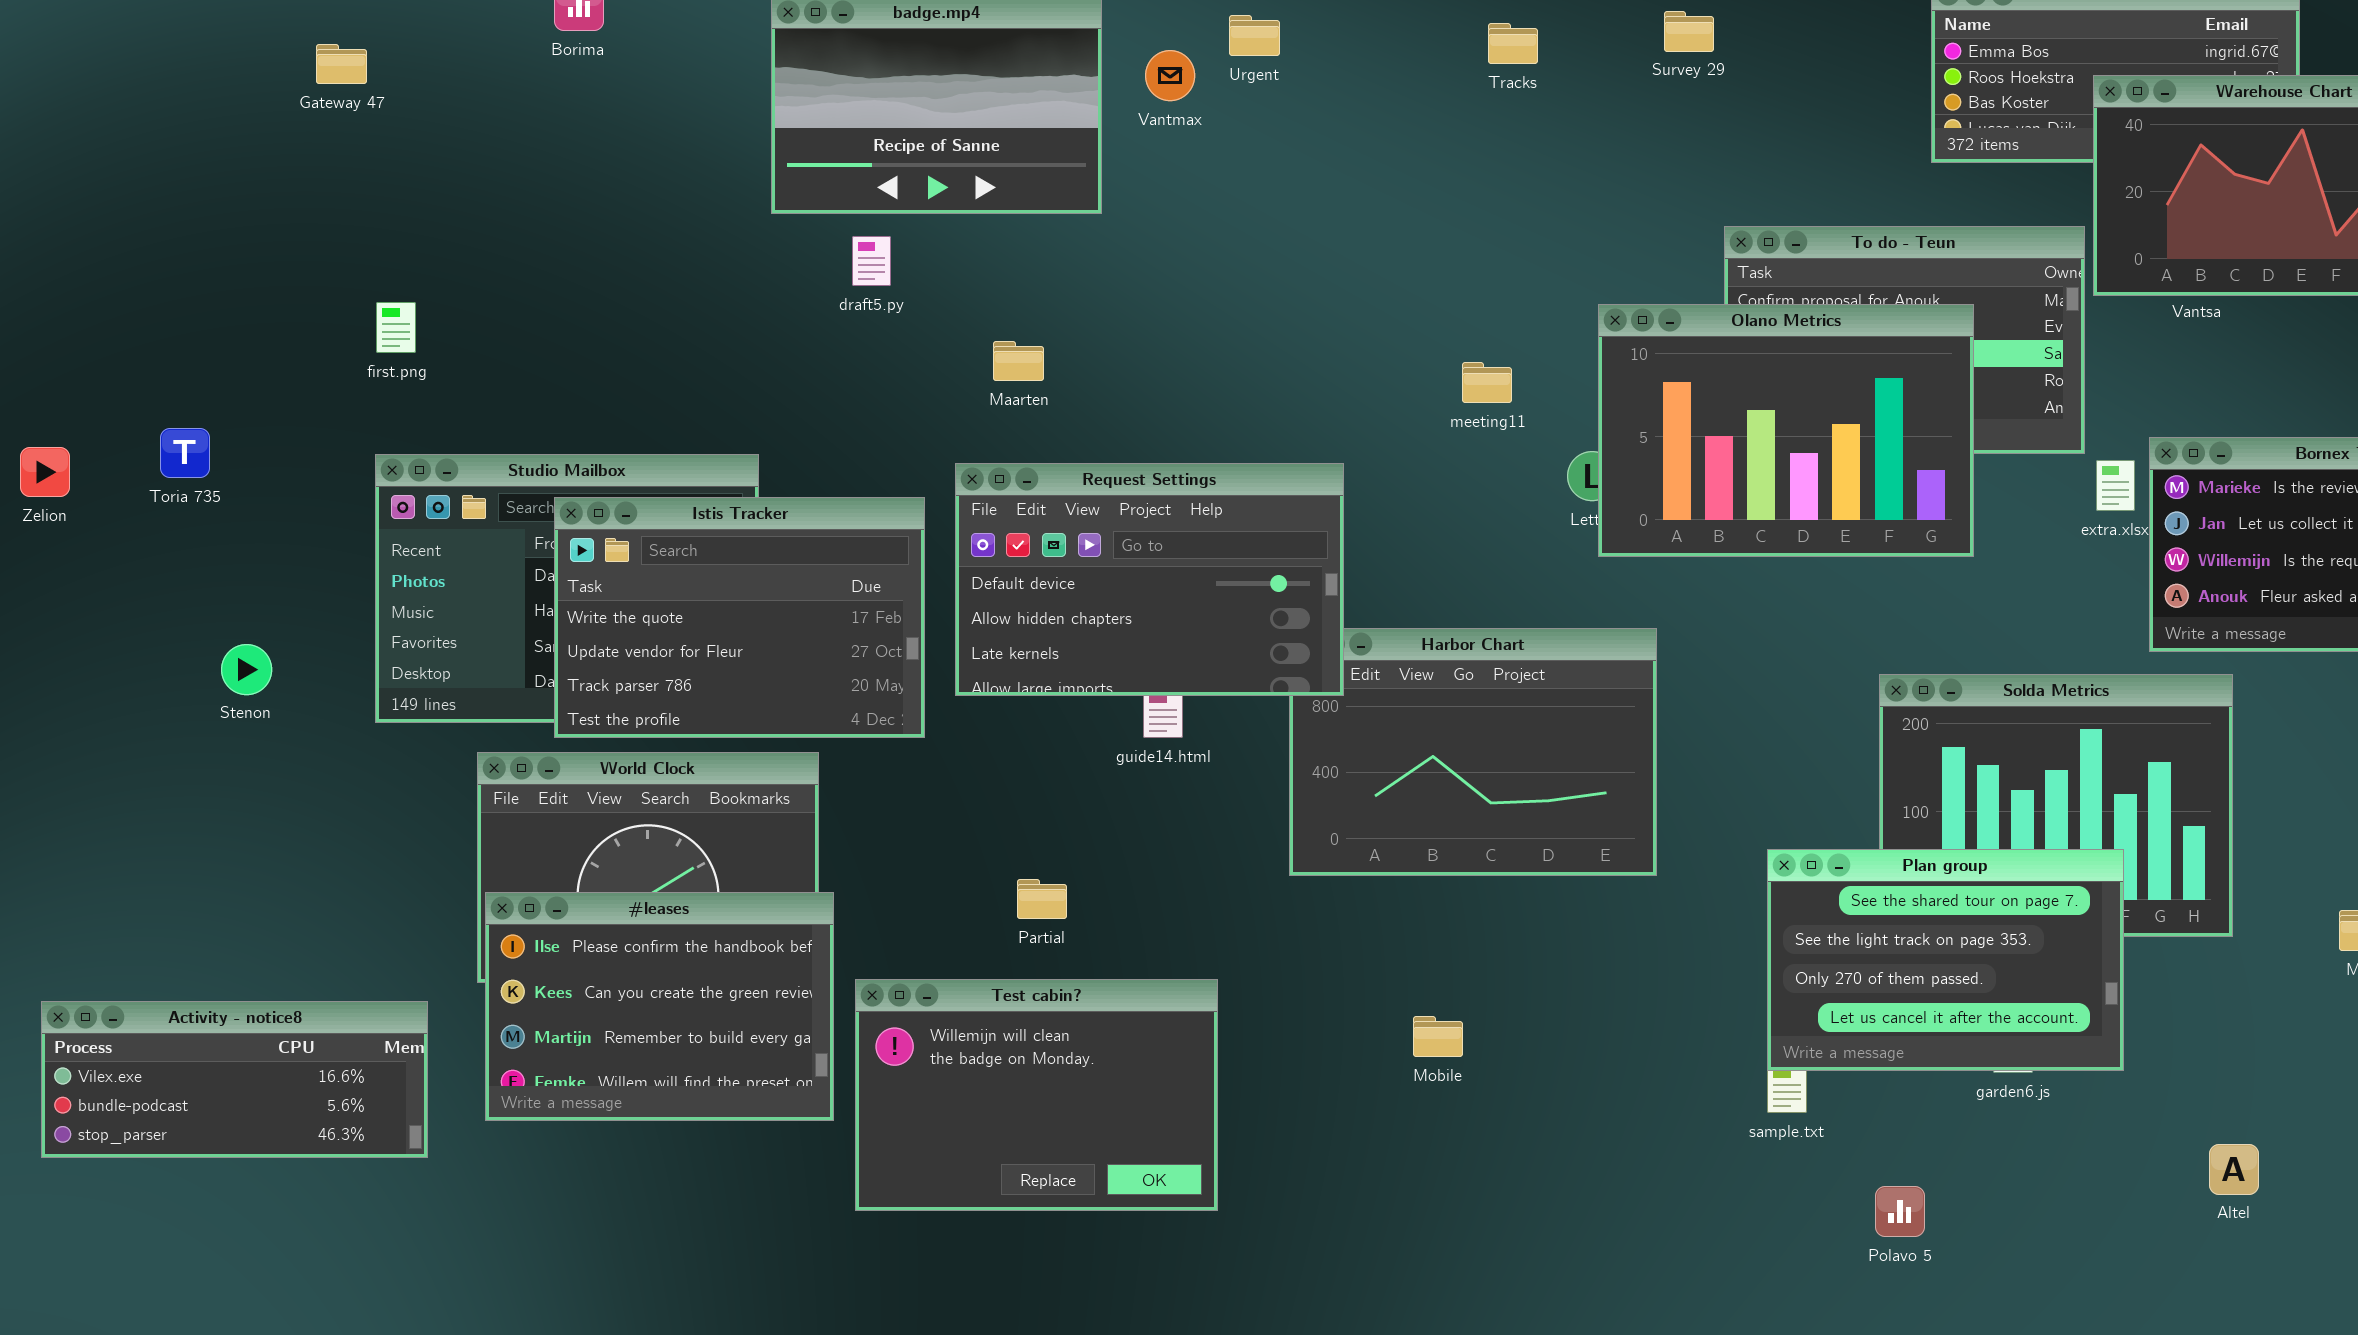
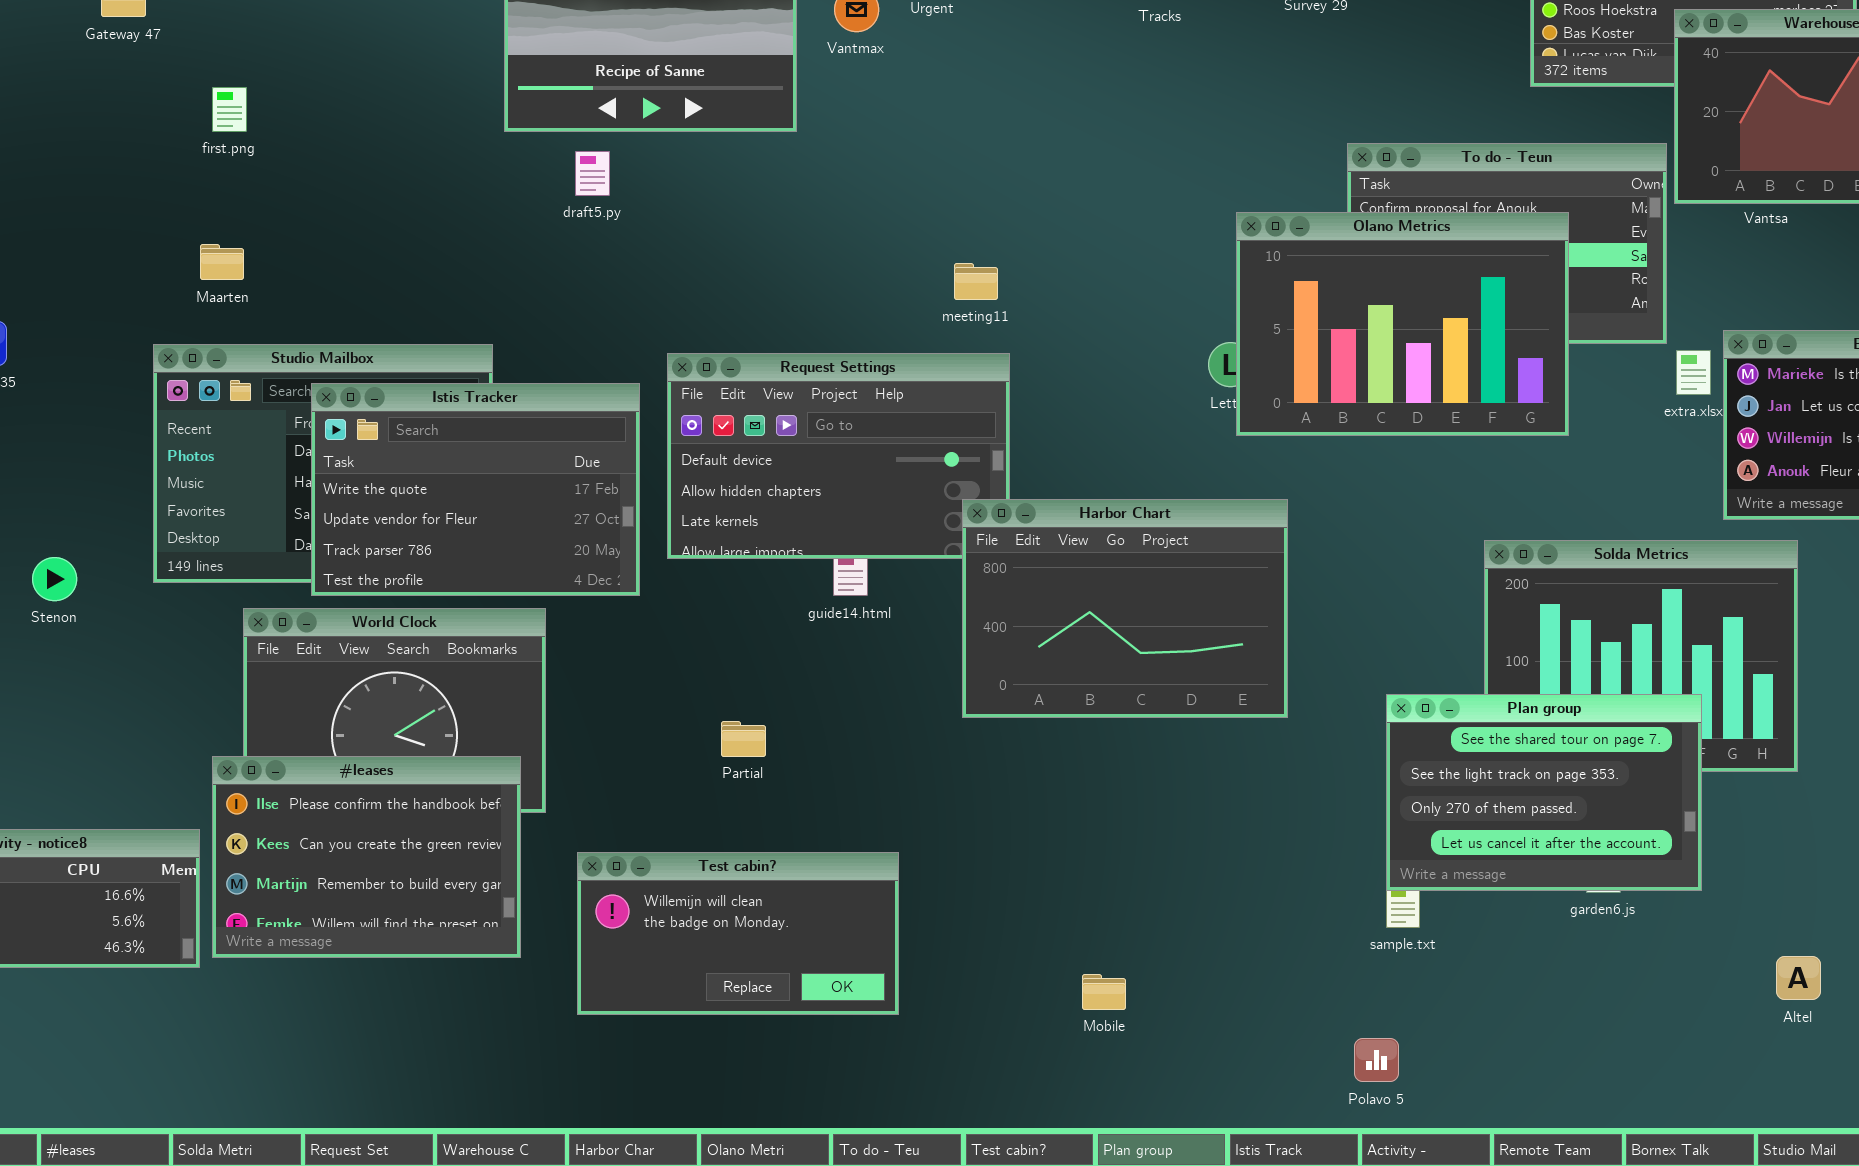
first.png: [376,302,416,353] -> [212,87,247,132], moved
Maarten: [993,341,1044,381] -> [200,244,244,280], moved
meeting11: [1462,362,1512,403] -> [954,263,998,300], moved
Harbor Chart: [1289,628,1657,876] -> [962,499,1288,718], raised
Stenon: [221,644,272,695] -> [32,557,77,601], moved
#leases: [485,892,834,1121] -> [212,756,521,958], moved
Test cabin?: [855,979,1218,1211] -> [577,852,899,1015], resized
Mobile: [1413,1016,1463,1057] -> [1082,974,1126,1010], moved
Polavo 5: [1875,1186,1925,1237] -> [1354,1038,1399,1082], moved

